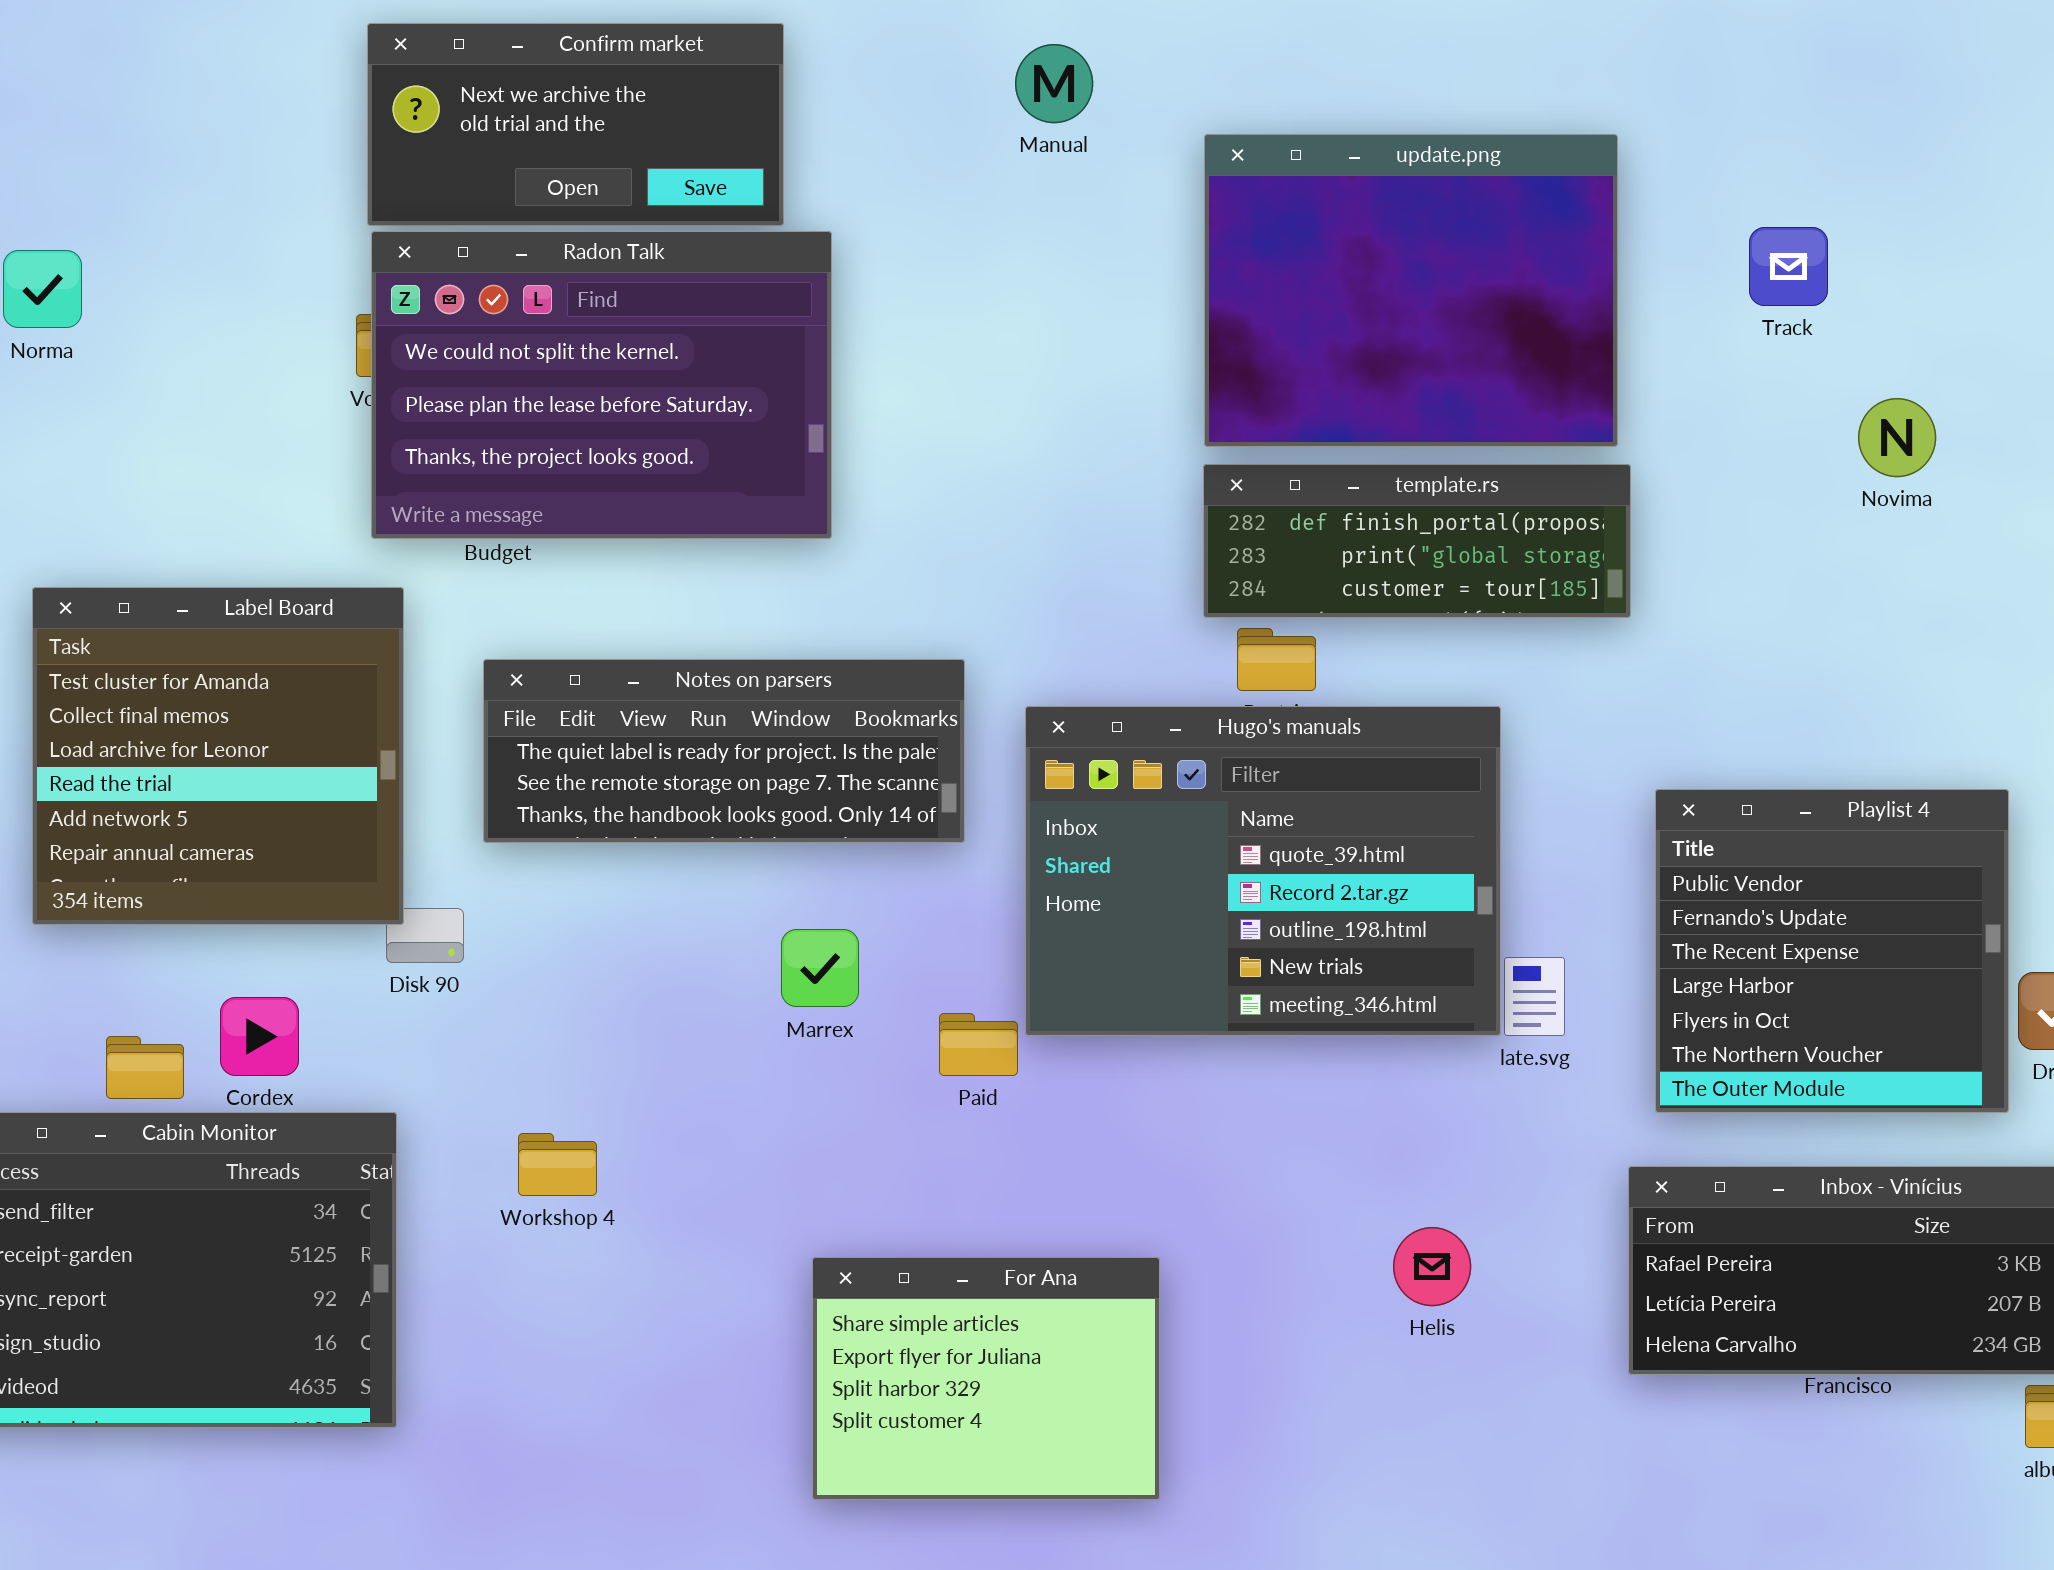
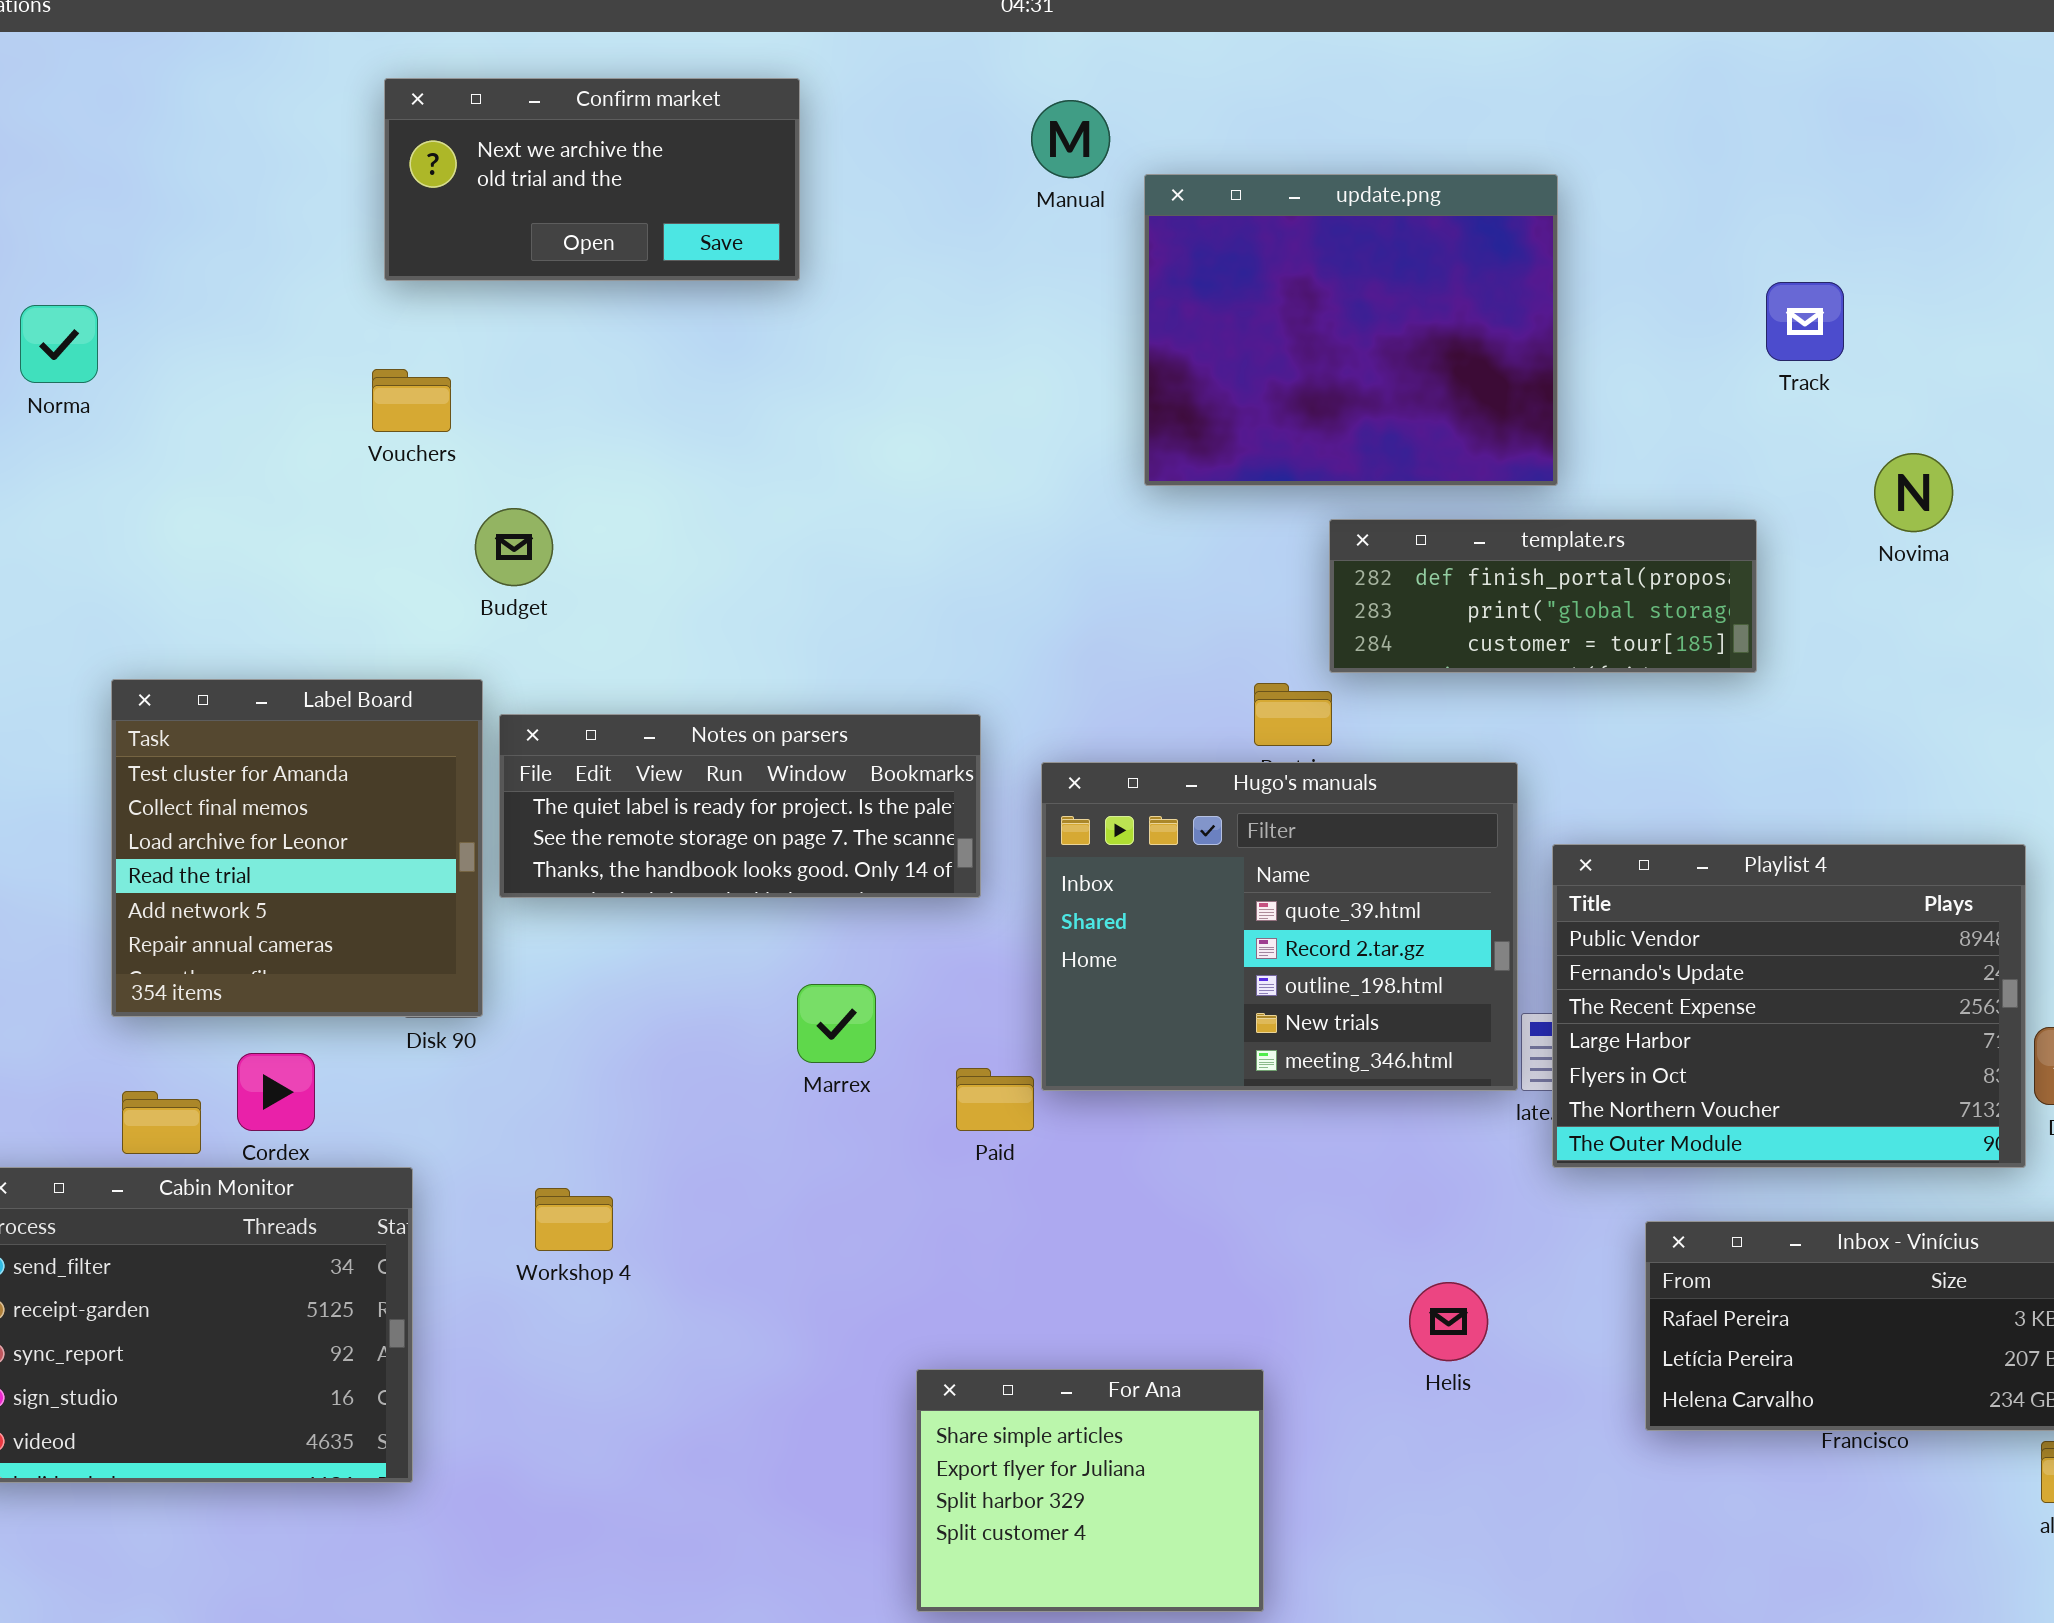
update.png: [1204,134,1618,447] -> [1144,174,1558,486], moved
Radon Talk: [371,231,832,539] -> none, closed
template.rs: [1203,464,1631,618] -> [1329,519,1757,673], moved
Label Board: [32,587,404,925] -> [111,679,483,1017], moved
Playlist 4: [1655,789,2009,1113] -> [1552,844,2026,1168], resized
For Ana: [812,1257,1160,1500] -> [916,1369,1264,1612], moved

